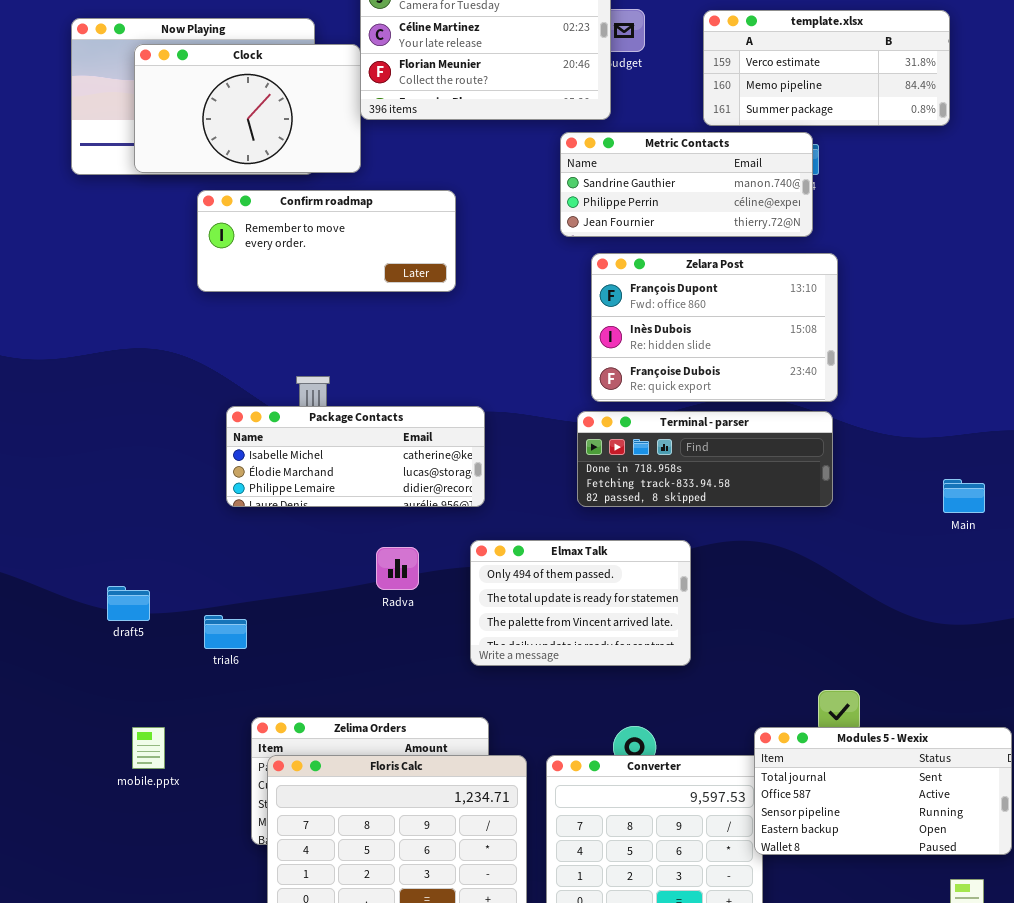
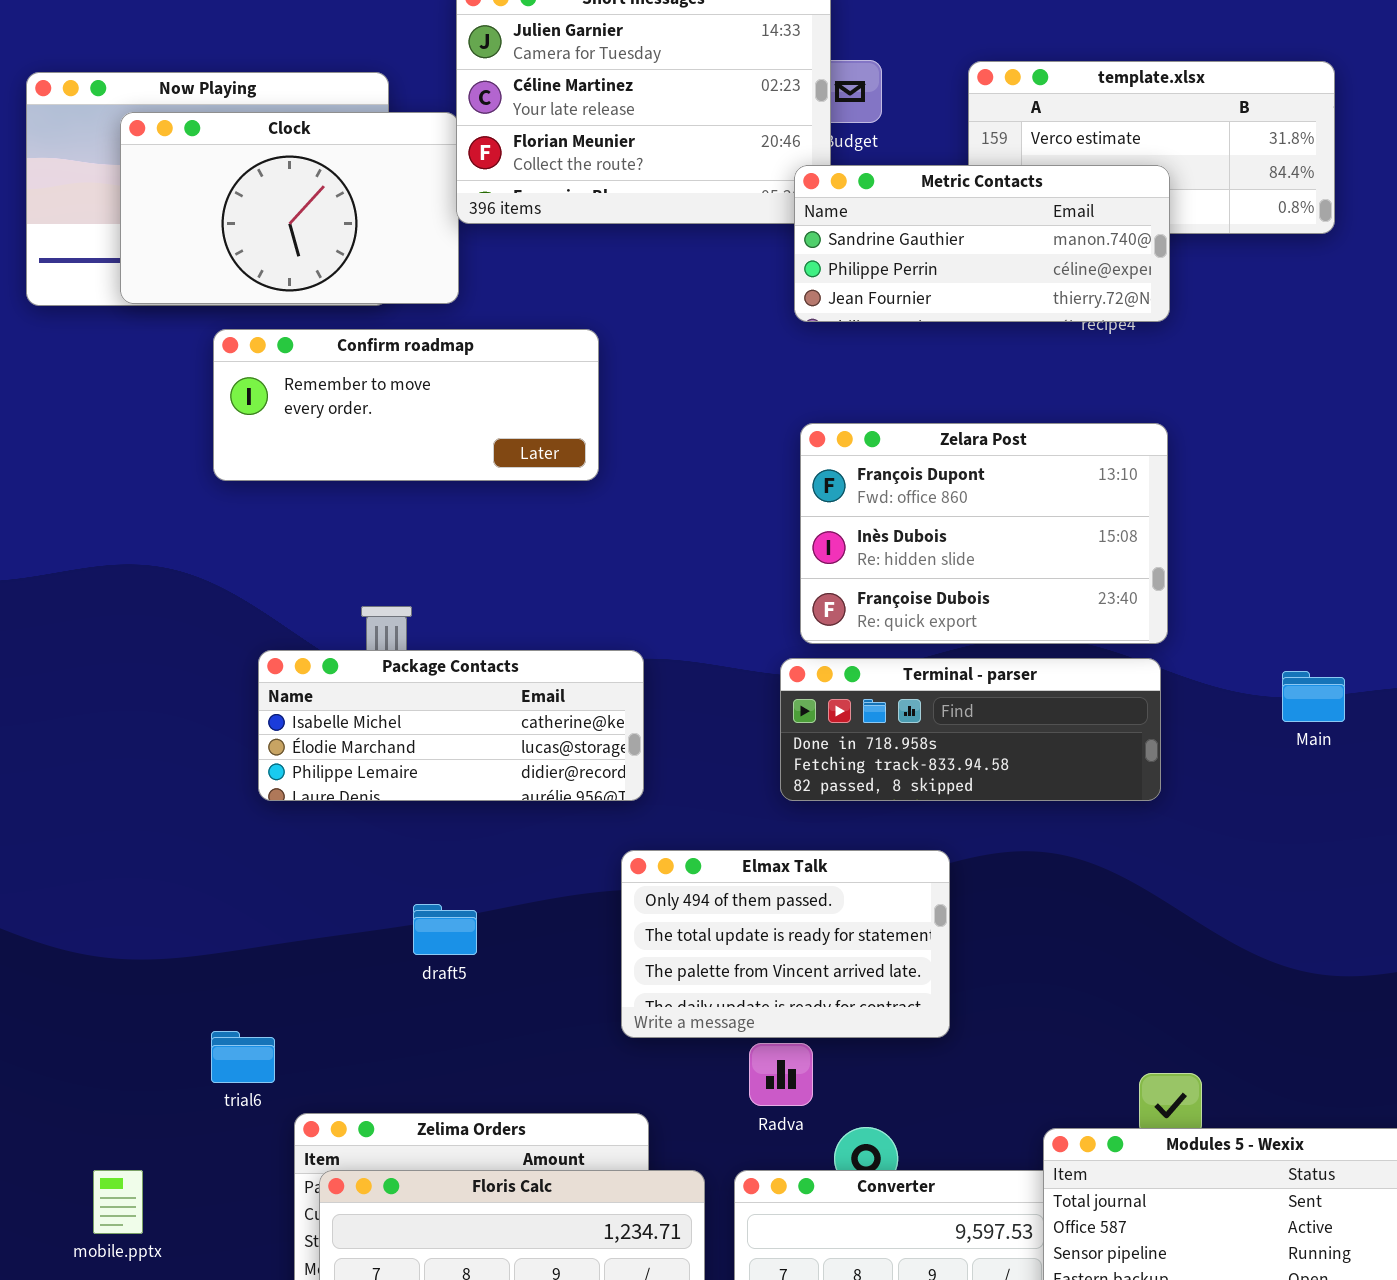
Metric Contacts: [560,132,813,237] -> [794,165,1170,322], moved
Main: [943,479,985,513] -> [1282,671,1345,722], moved
Radva: [376,547,419,590] -> [749,1043,813,1106], moved
draft5: [107,586,150,621] -> [413,904,477,955], moved
trial6: [204,615,247,649] -> [211,1031,275,1083], moved
mobile.pptx: [132,727,165,769] -> [93,1170,143,1234], moved

